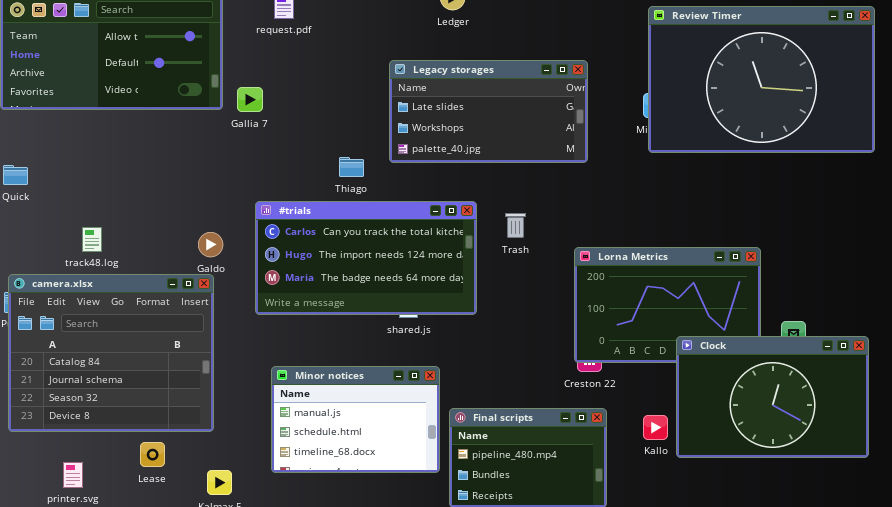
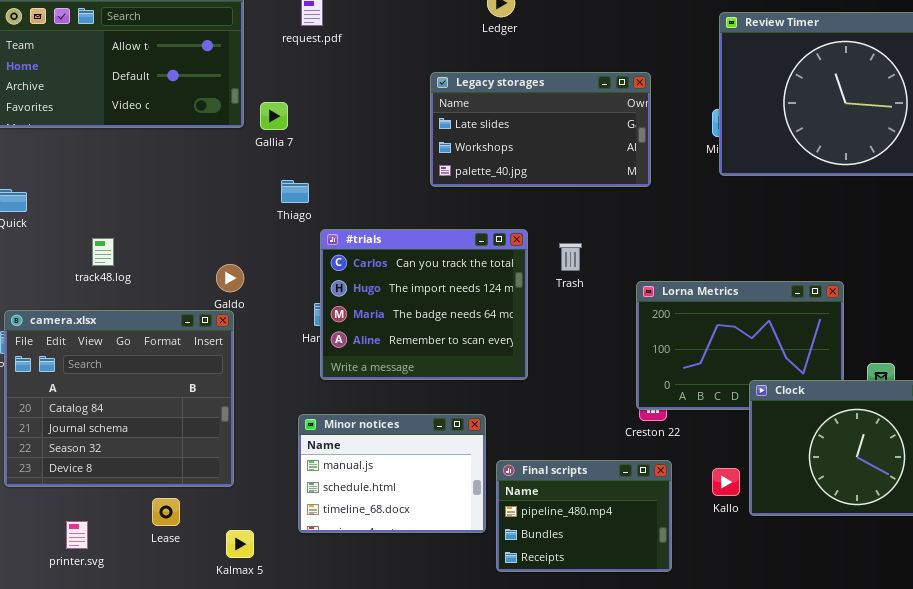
Thiago: [339,157,364,177] -> [281,180,309,203], moved
#trials: [255,201,477,315] -> [320,229,528,380], resized
track48.log: [82,227,102,252] -> [92,238,114,266], moved

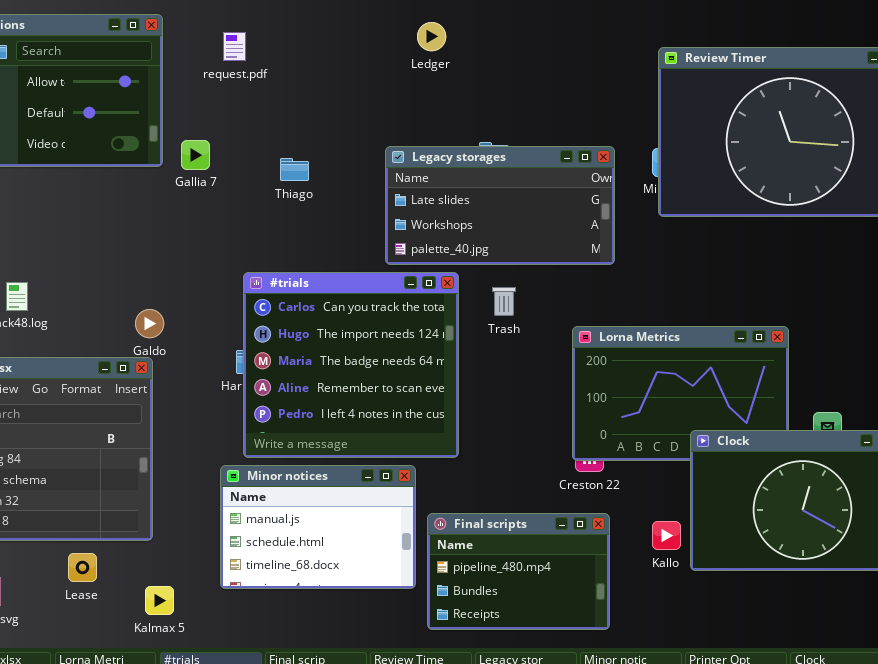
Legacy storages: [430,72,651,187] -> [385,146,615,265], moved
Thiago: [281,180,309,203] -> [280,158,309,181], moved
#trials: [320,229,528,380] -> [243,272,459,458], resized

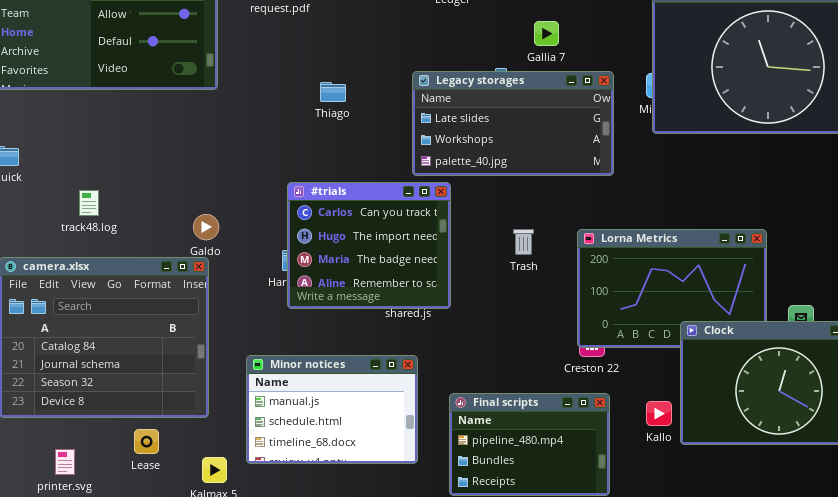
Gallia 7: [181,140,210,170] -> [534,21,559,46], moved
#trials: [243,272,459,458] -> [287,182,451,309], resized
Trash: [492,287,516,316] -> [513,229,534,255], moved
Minor notices: [220,465,416,589] -> [246,355,418,464], moved

